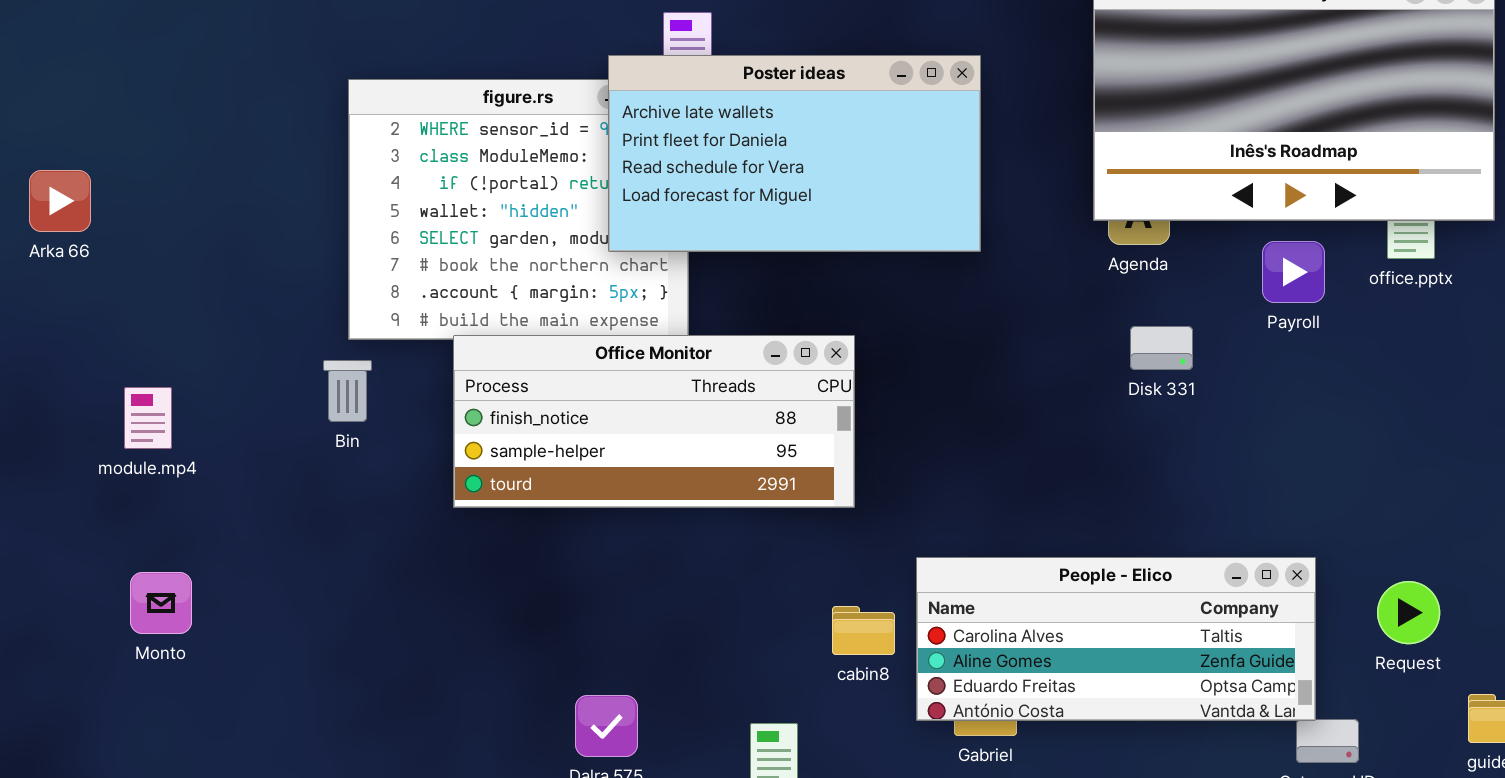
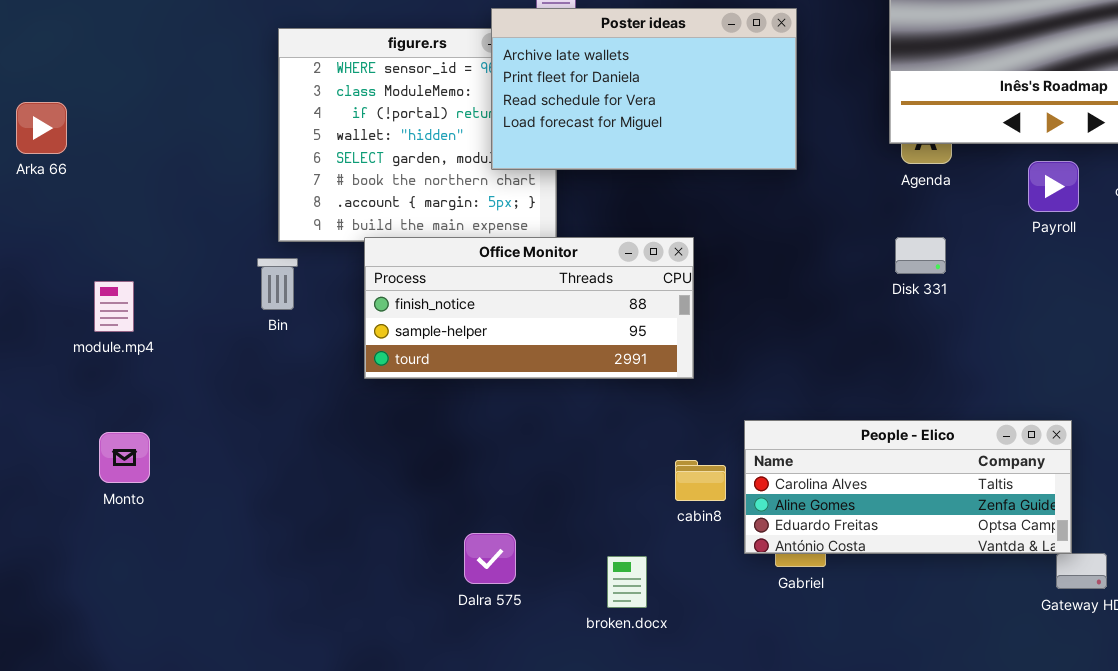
Disk 331: [1130,326,1193,370] -> [895,237,946,274], moved

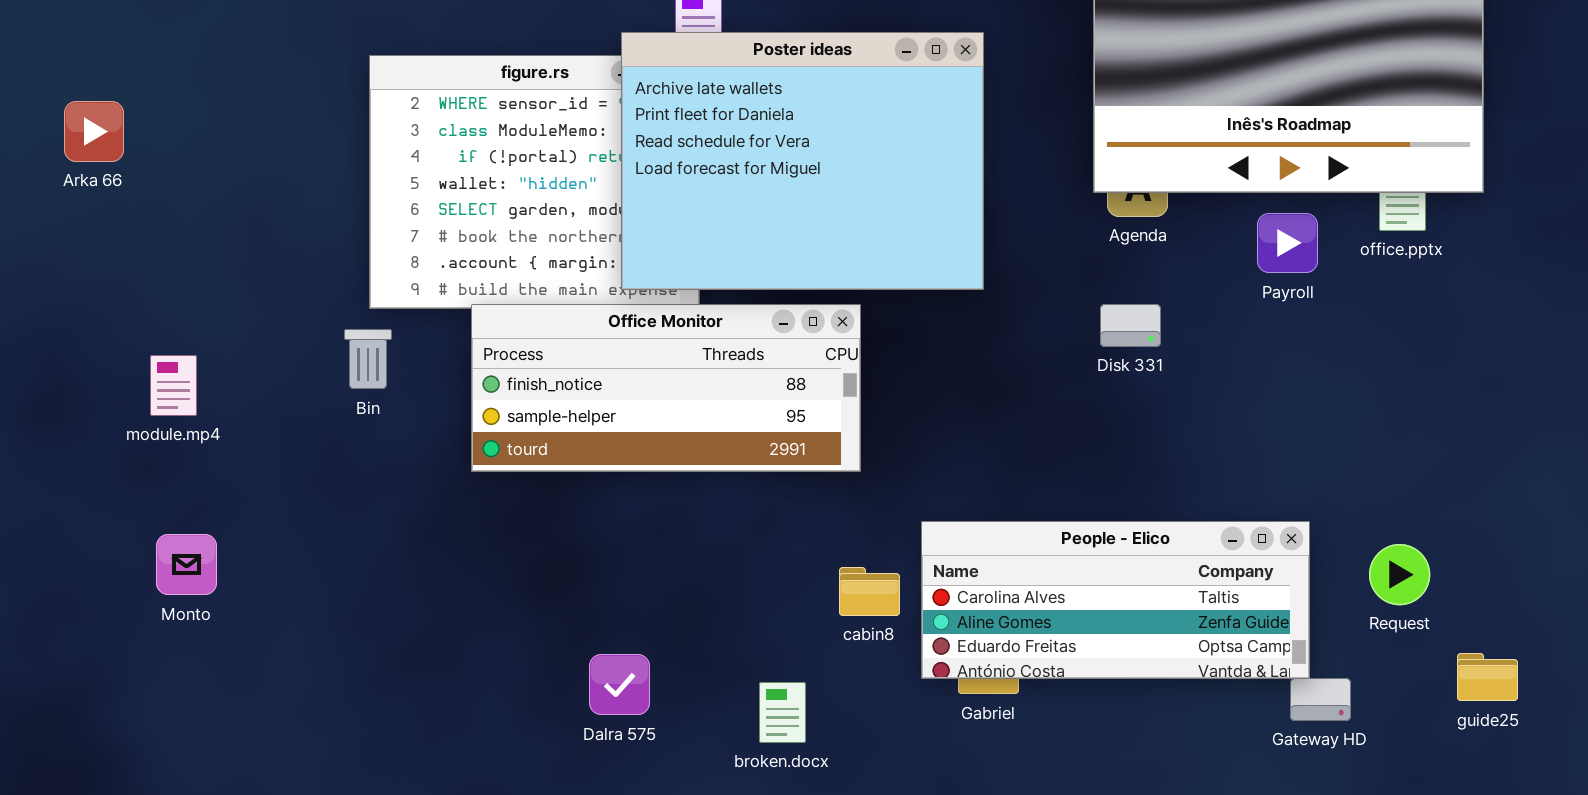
Poster ideas: [491,8,797,170] -> [621,32,984,290], resized
Arka 66: [16,102,67,154] -> [64,101,124,162], moved

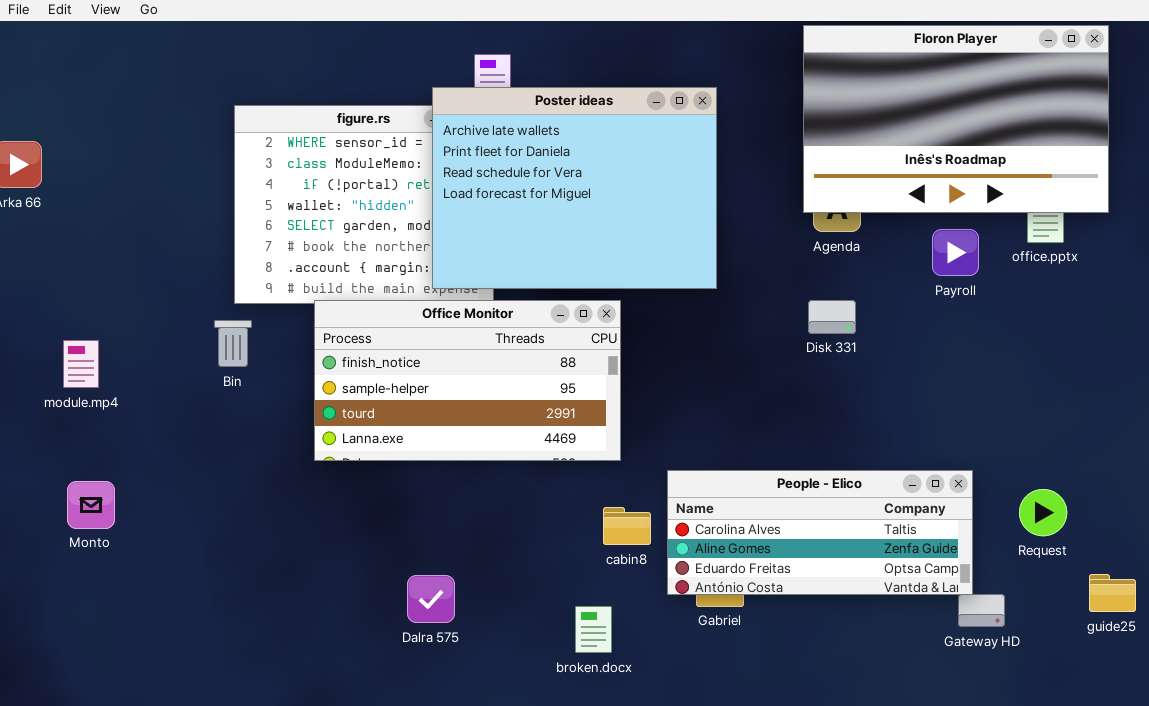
Office Monitor: [471,304,861,472] -> [314,300,621,461], resized
broken.docx: [759,682,806,743] -> [575,606,612,653], moved

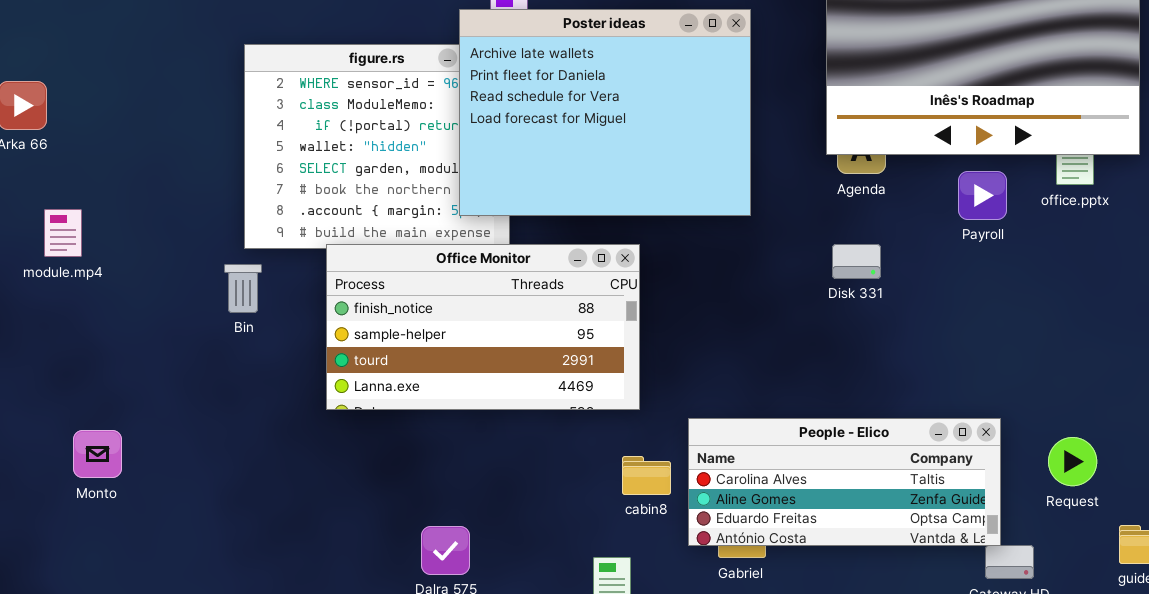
Poster ideas: [432,87,717,289] -> [459,9,751,216], moved
module.mp4: [63,340,99,388] -> [44,209,82,257], moved

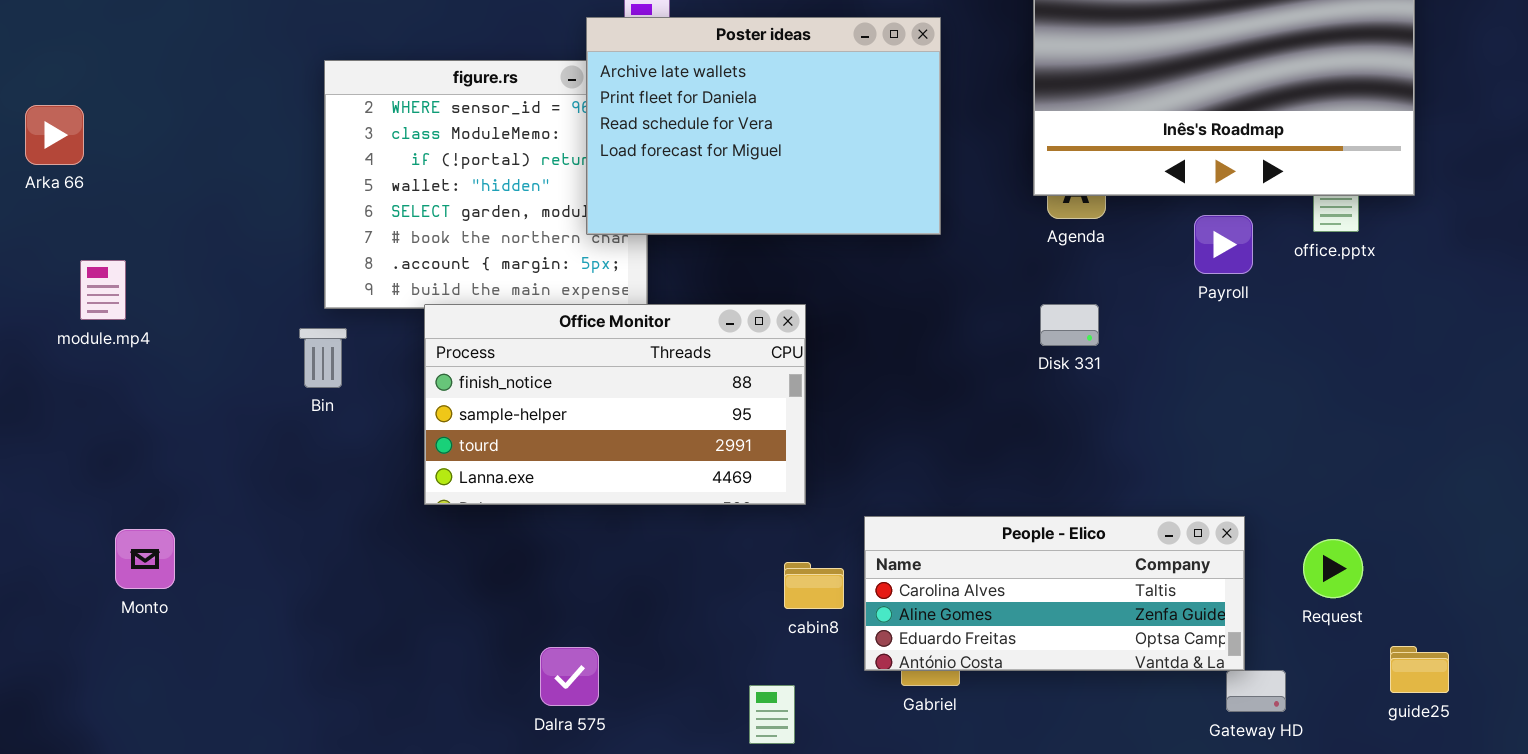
Poster ideas: [459,9,751,216] -> [586,17,941,235], resized

